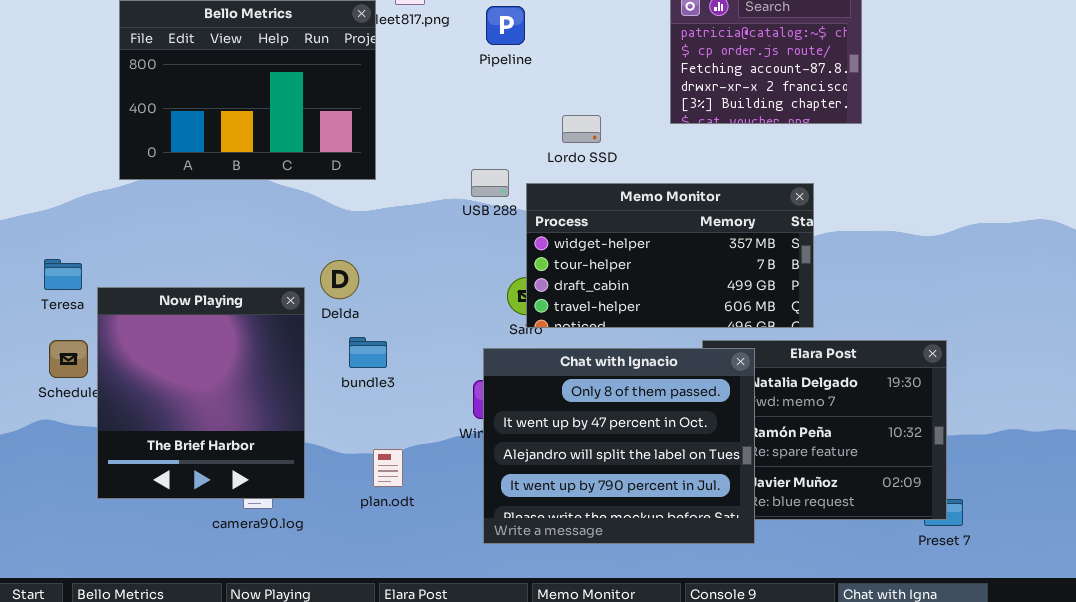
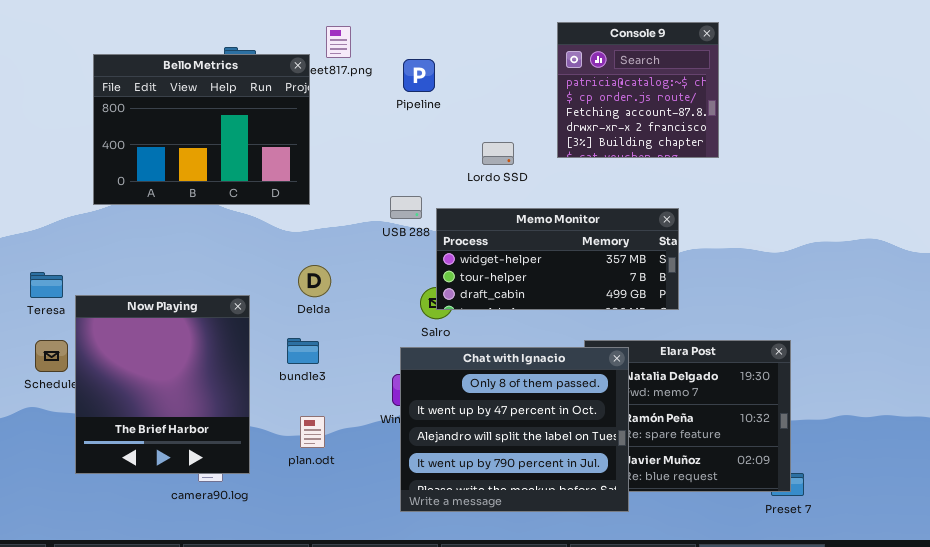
Lordo SSD: [562,115,601,143] -> [482,142,514,165], moved
Memo Monitor: [526,183,814,328] -> [436,208,679,310], resized
Delda: [320,260,359,299] -> [298,265,331,297], moved
plan.odt: [373,449,403,487] -> [300,416,325,448], moved

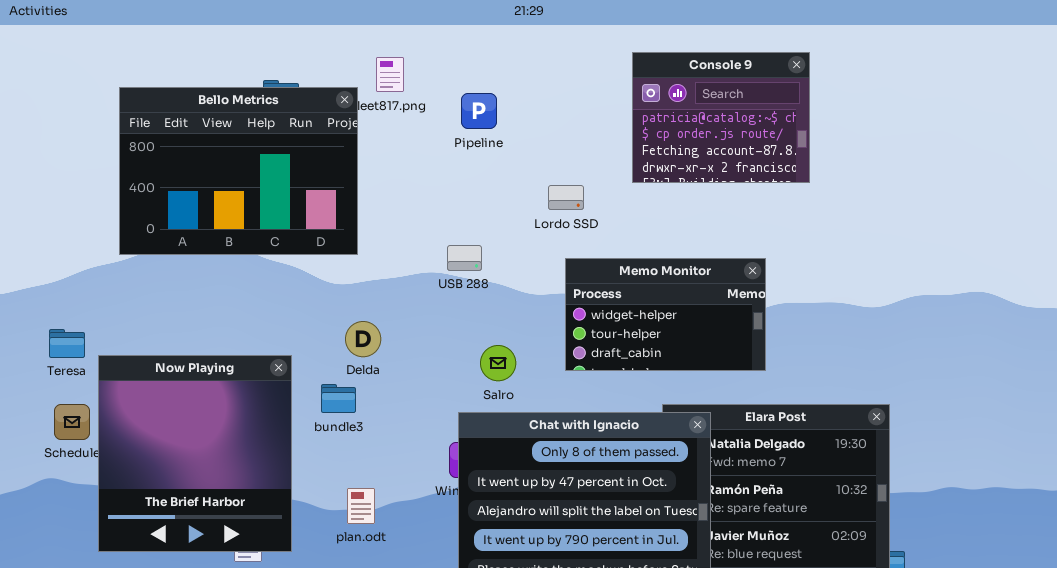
Console 9: [557,22,719,158] -> [632,52,810,183], resized
Memo Monitor: [436,208,679,310] -> [565,258,766,371], resized
bundle3: [287,338,319,364] -> [321,384,356,413], moved

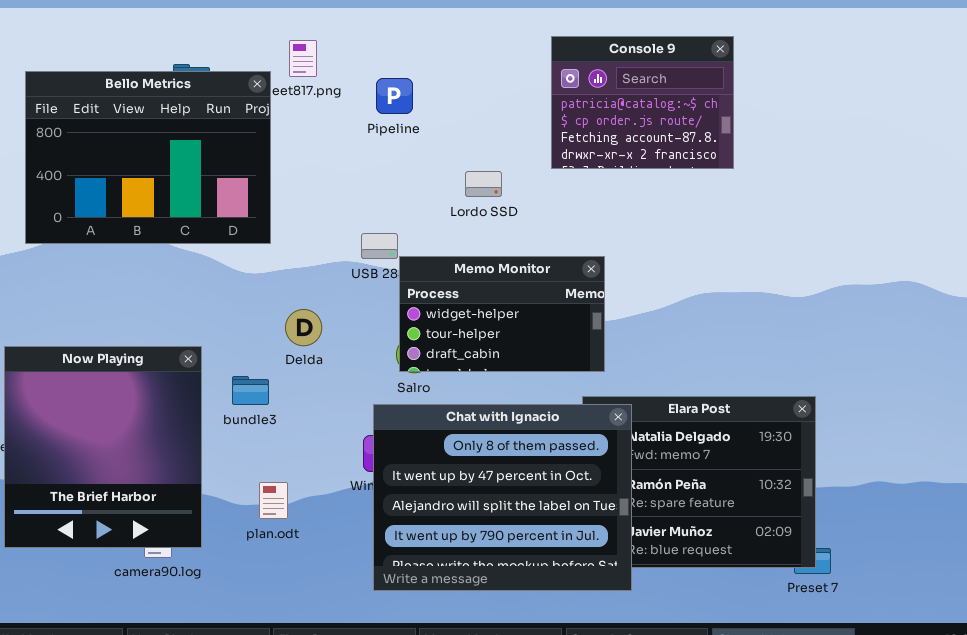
Memo Monitor: [565,258,766,371] -> [399,256,605,372], moved
Delda: [345,321,381,357] -> [285,309,322,346], moved

